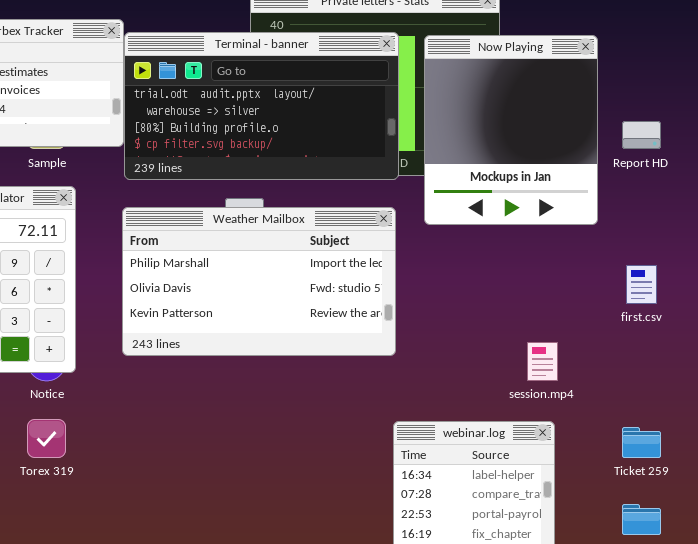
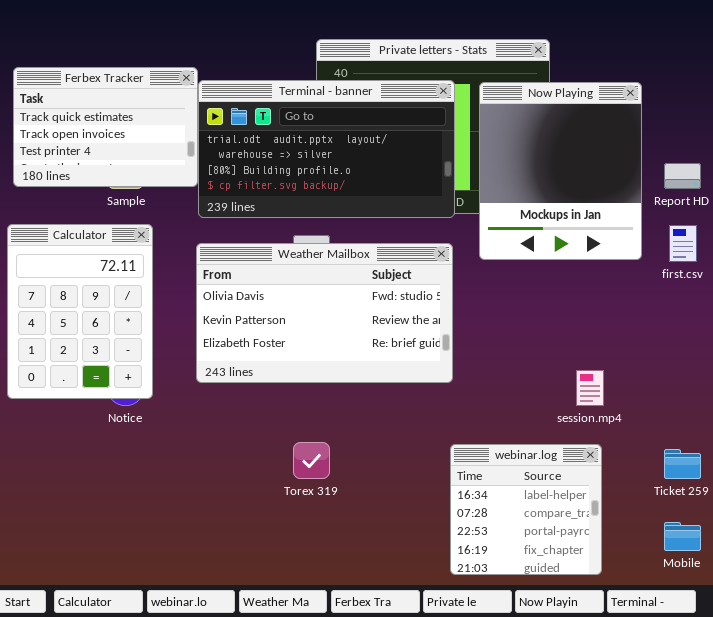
Weather Mailbox: [122,207,396,356] -> [196,243,453,383], scrolled down 1 row
first.csv: [626,265,657,304] -> [669,225,697,262], moved
Torex 319: [27,419,66,458] -> [293,442,330,479], moved

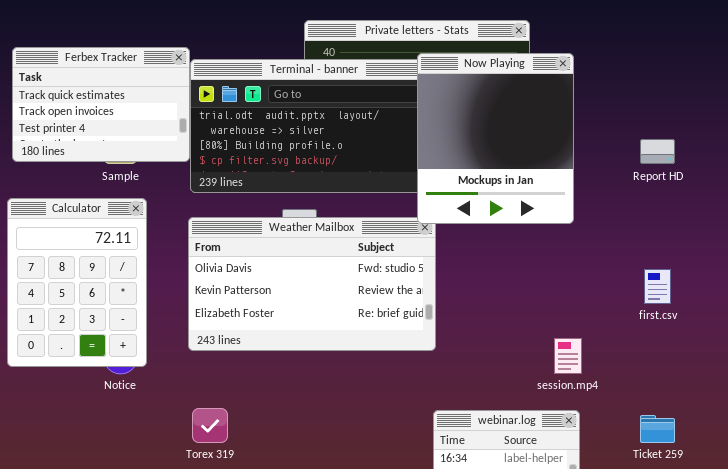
Now Playing: [479,82,642,260] -> [417,53,574,224], moved
first.csv: [669,225,697,262] -> [644,269,671,304], moved
Torex 319: [293,442,330,479] -> [192,408,228,443], moved

